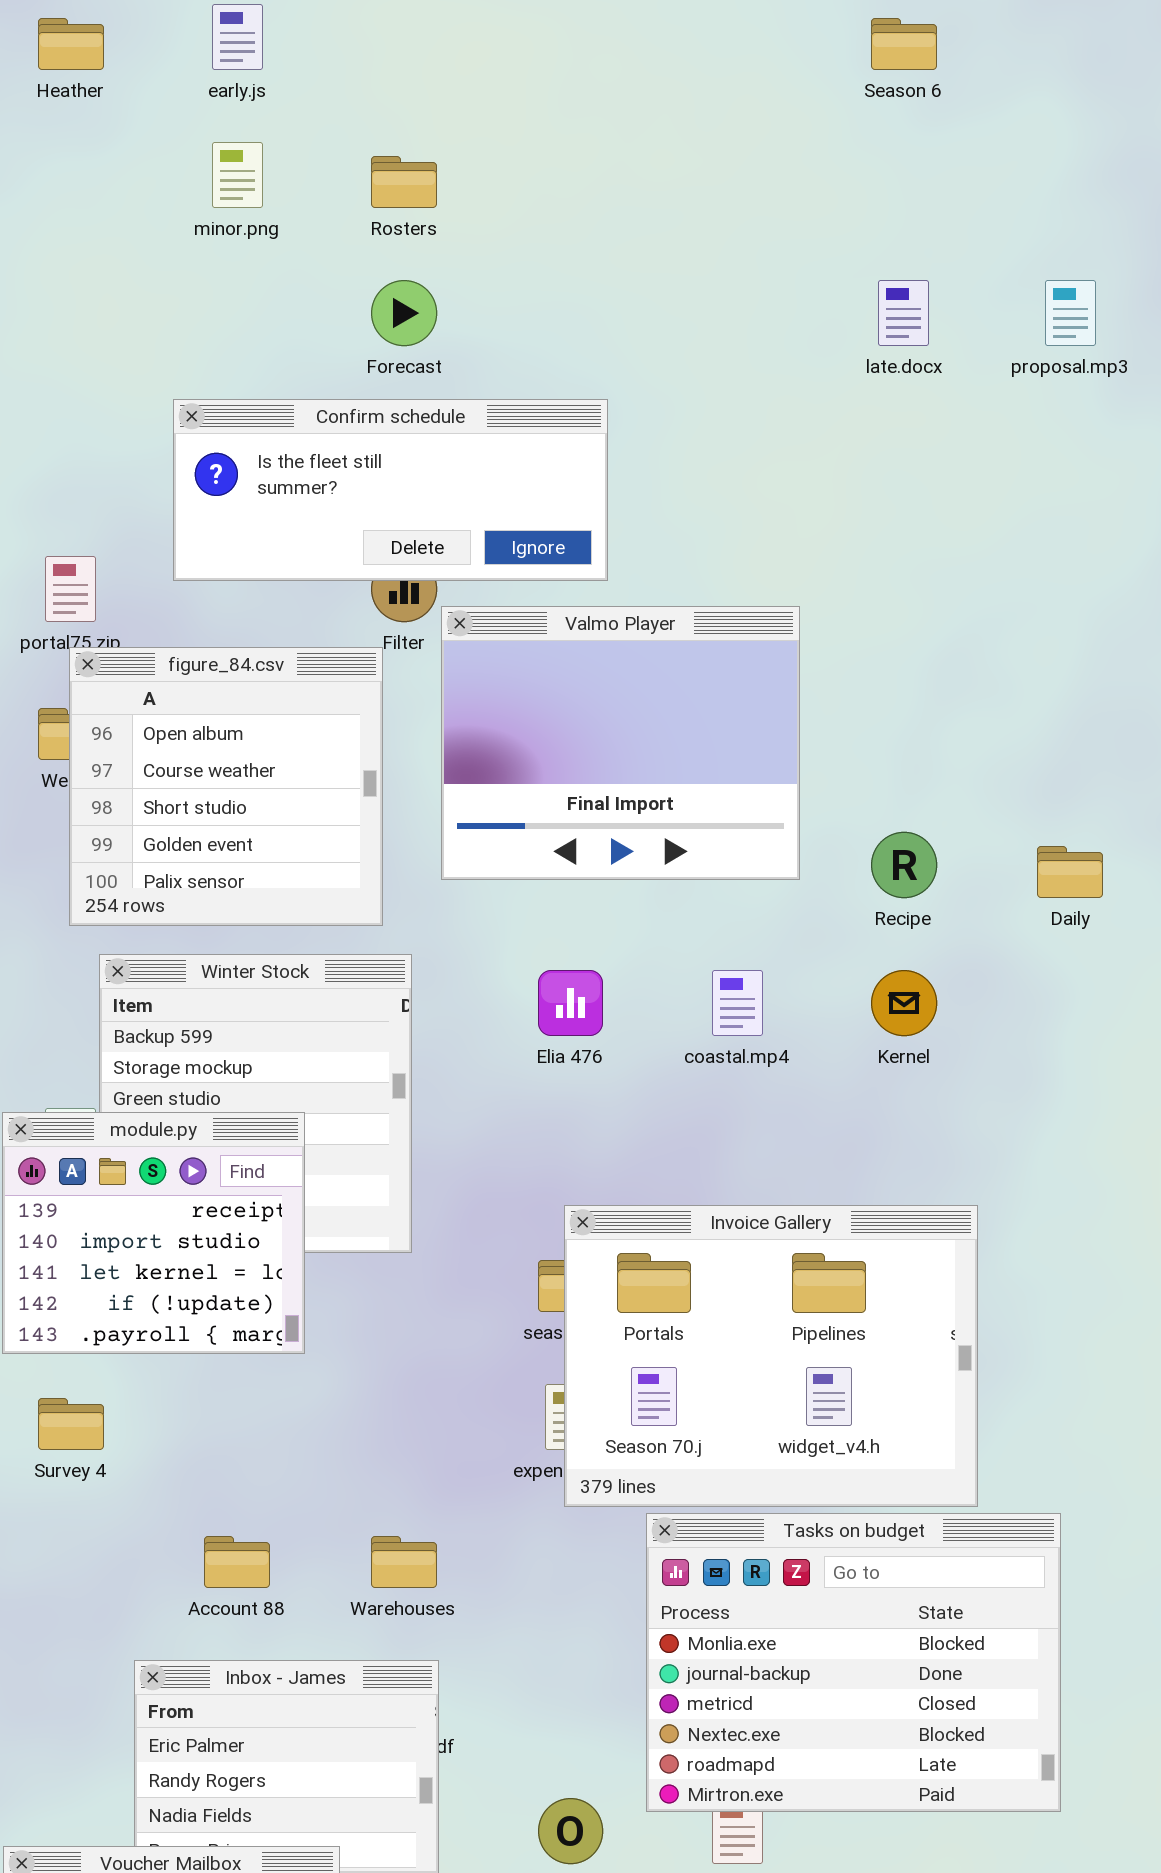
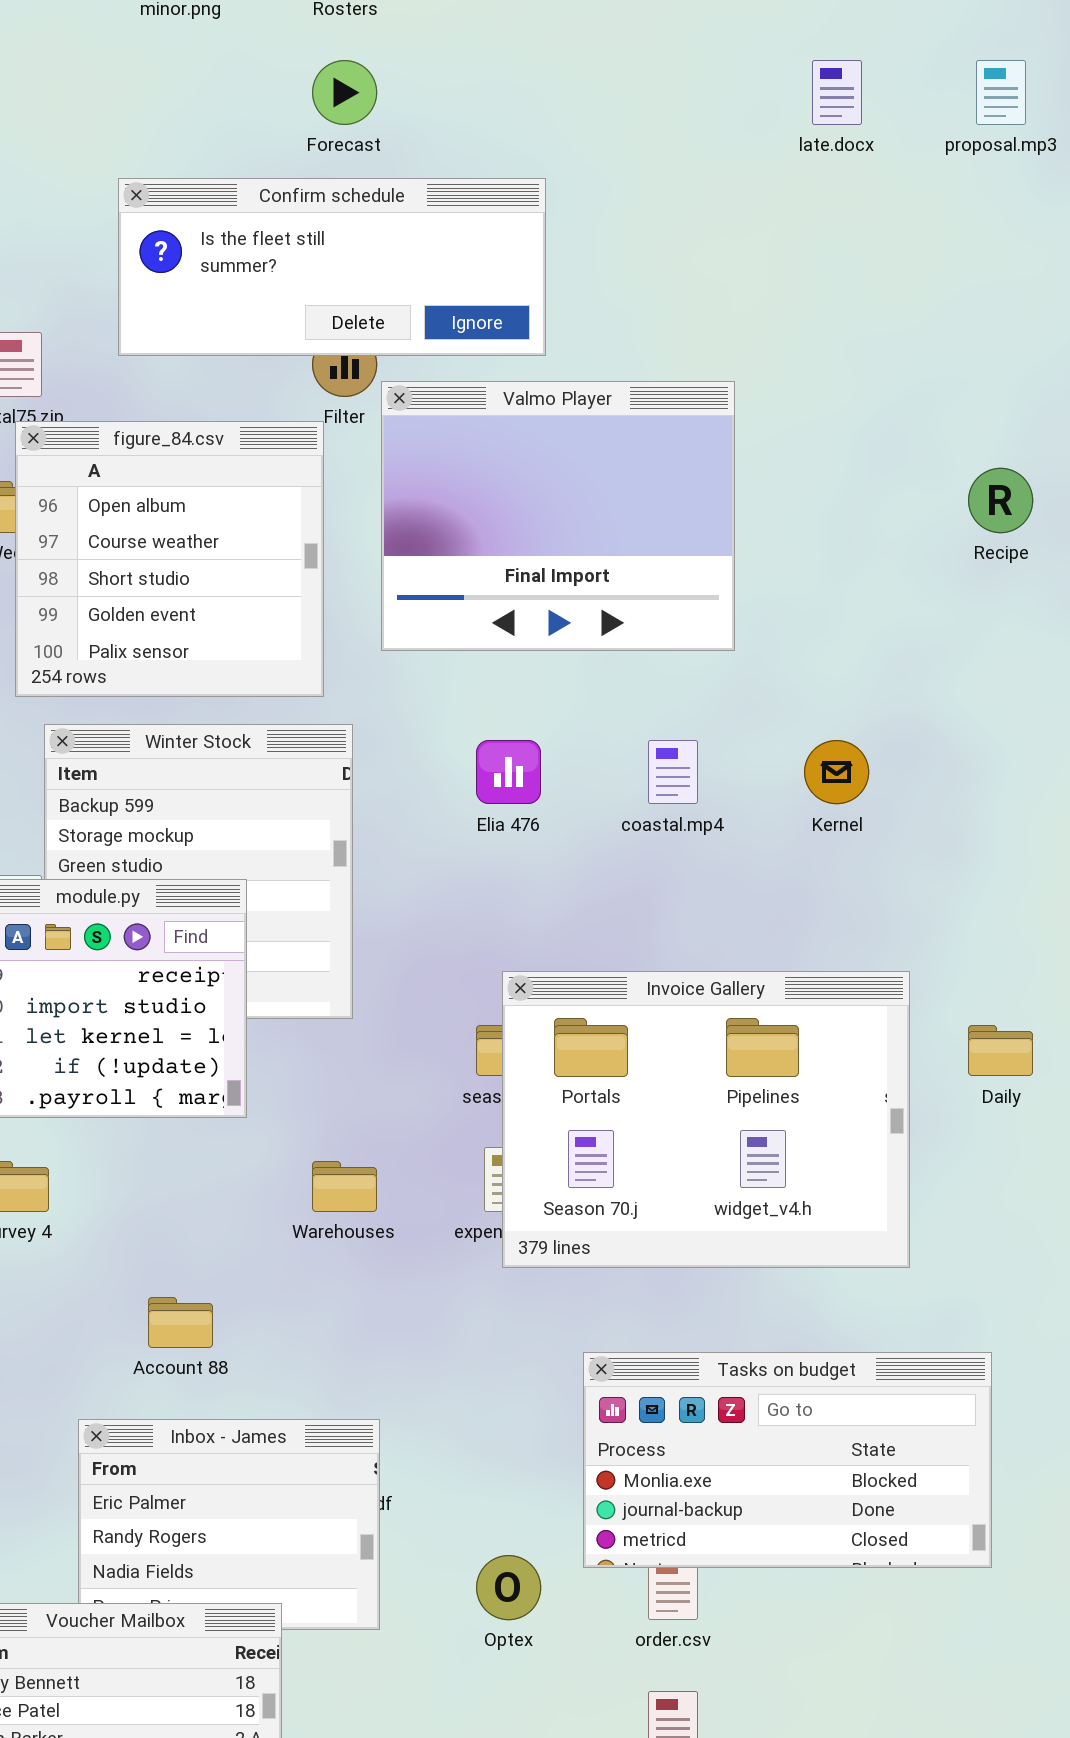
Recipe: [871,832,937,898] -> [968,468,1033,533], moved
Daily: [1037,846,1103,898] -> [968,1025,1033,1076], moved
Tasks on budget: [646,1513,1061,1812] -> [583,1352,992,1568], resized
Warehouses: [371,1536,437,1588] -> [312,1161,377,1212], moved

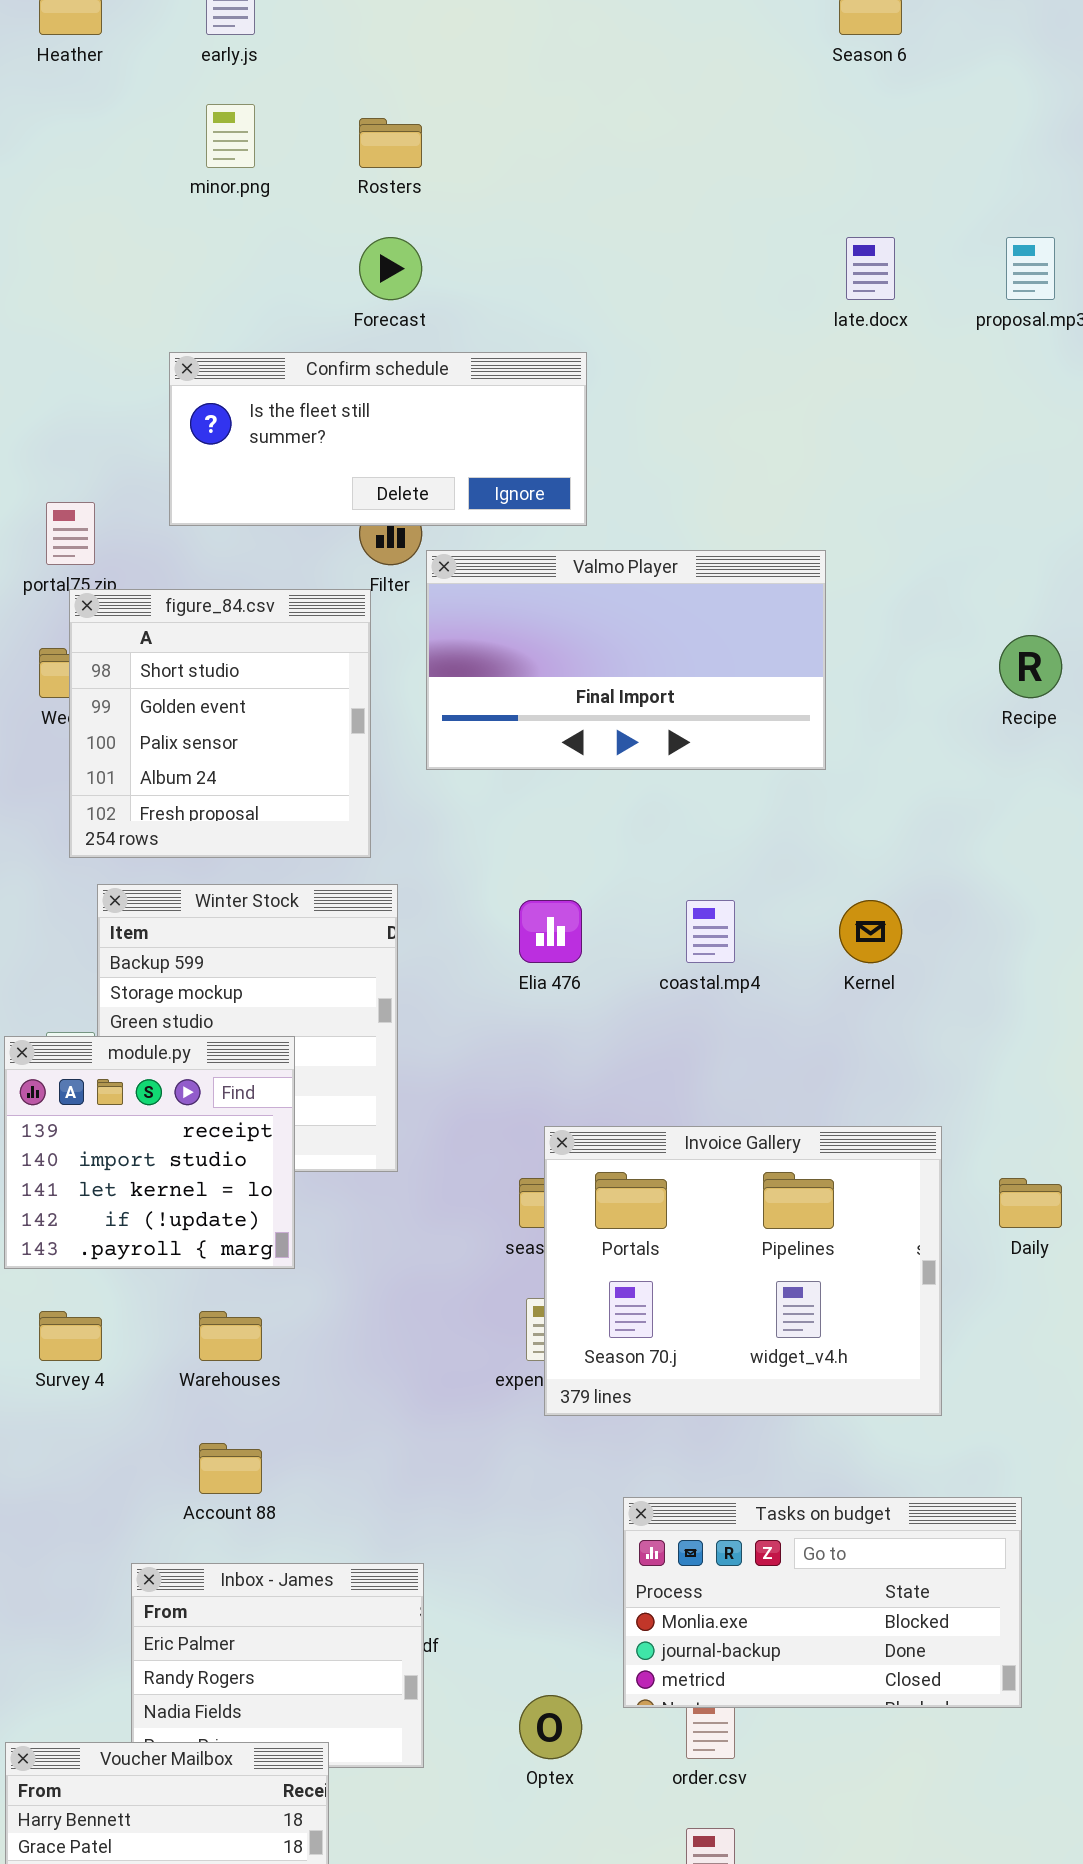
Valmo Player: [381,381,735,651] -> [426,550,826,770], resized
figure_84.csv: [15,421,324,697] -> [69,589,371,858], scrolled down 2 rows
Warehouses: [312,1161,377,1212] -> [199,1311,262,1361], moved

